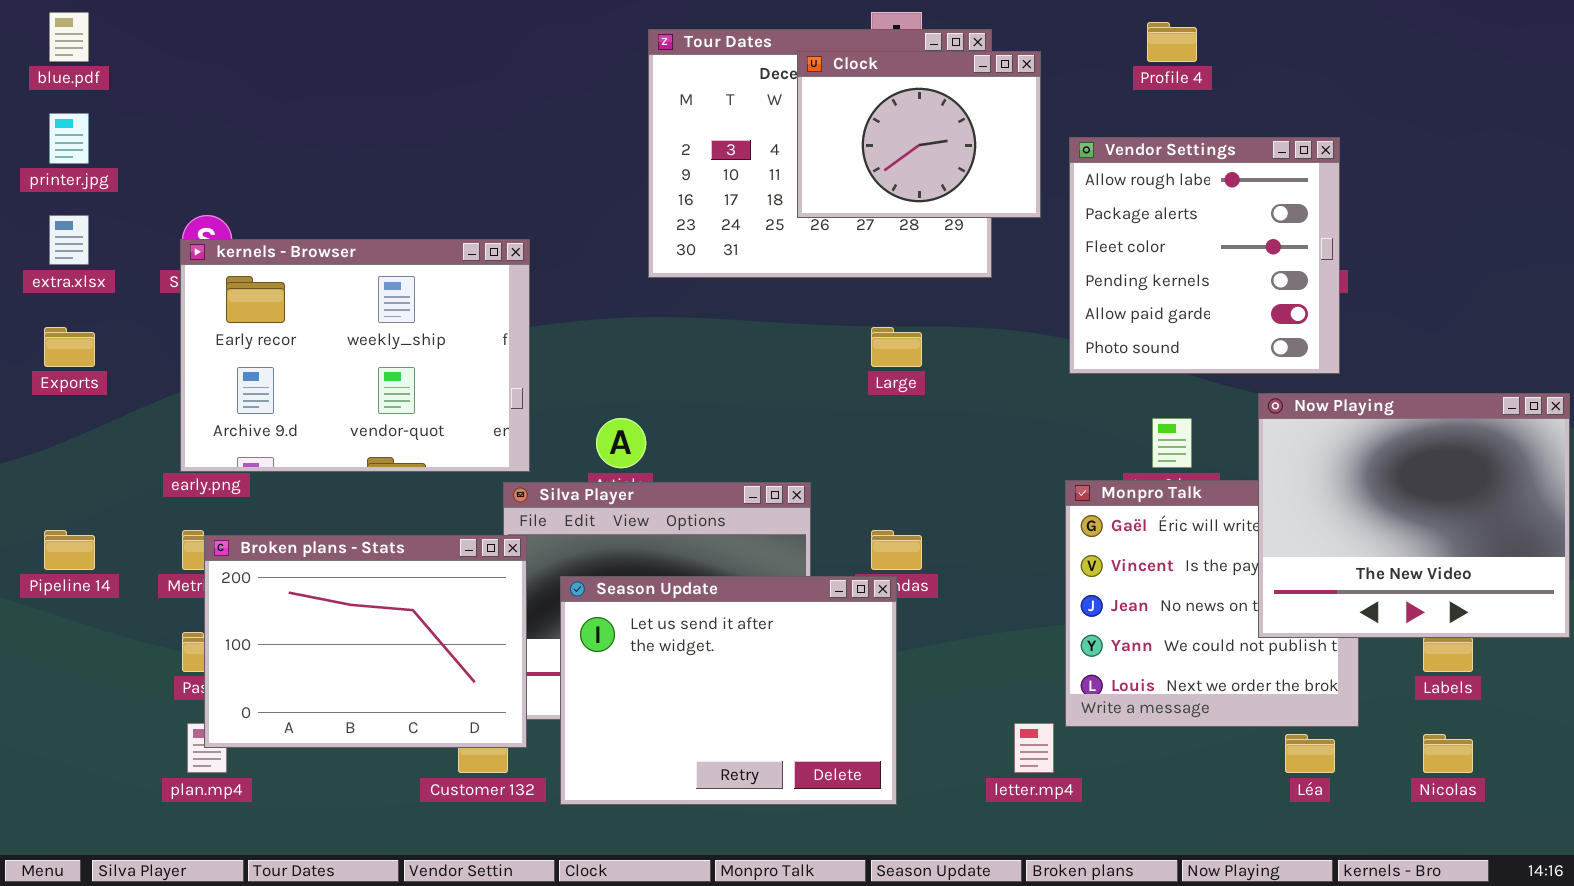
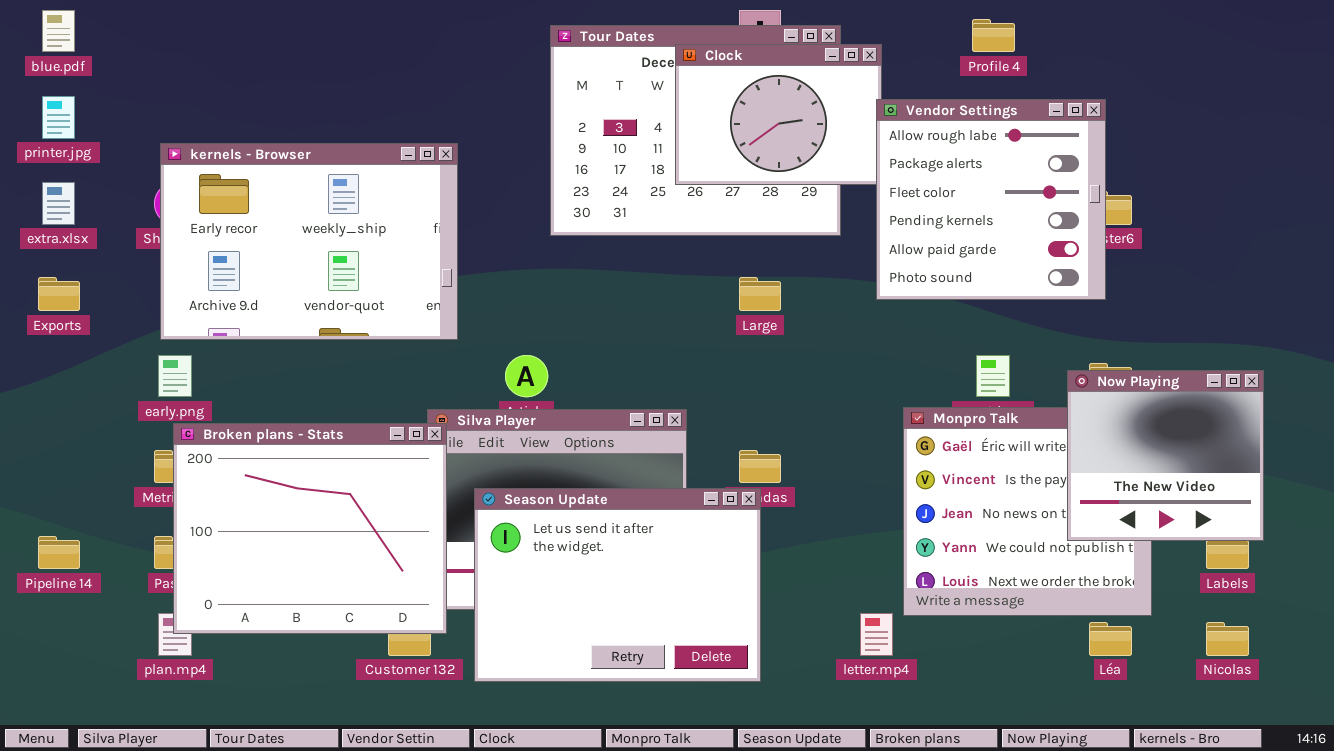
Vendor Settings: [1069,137,1340,374] -> [876,99,1106,300], moved
kernels - Browser: [180,239,530,472] -> [160,143,458,340], moved
Now Playing: [1258,393,1570,638] -> [1067,370,1264,541], resized
Pipeline 14: [44,530,95,570] -> [38,536,80,569], moved
Broken plans - Stats: [204,535,527,748] -> [173,423,447,634], resized

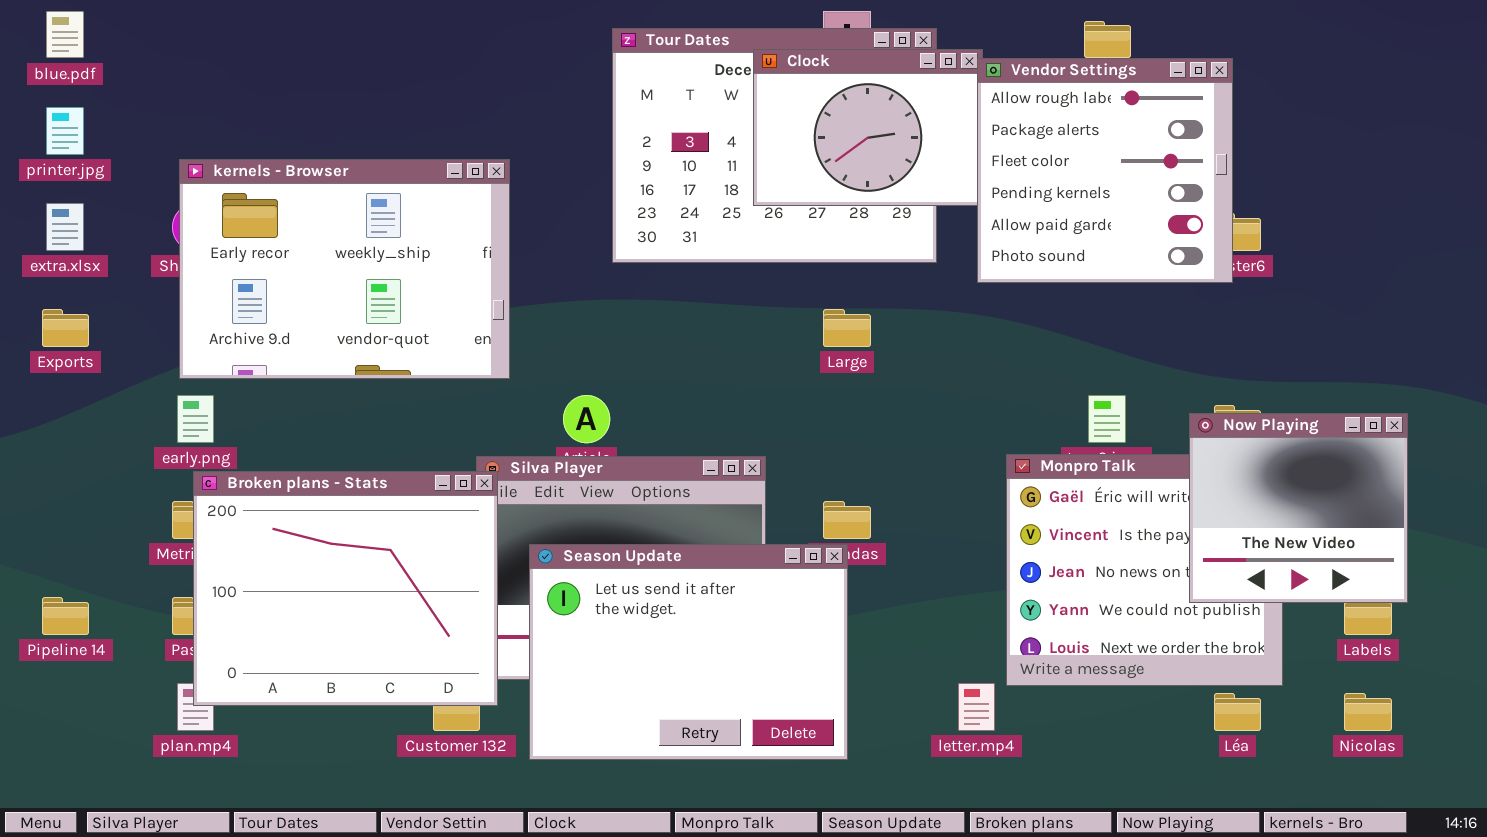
Vendor Settings: [876,99,1106,300] -> [977,58,1233,283], moved

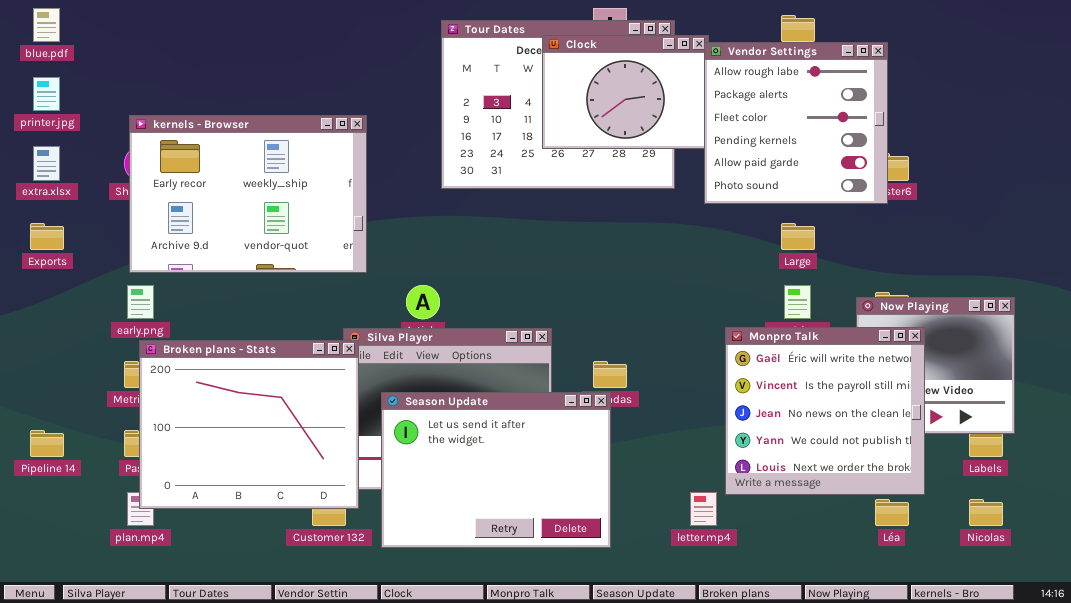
Large: [823,309,871,347] -> [781,223,815,250], moved
Monpro Talk: [1006,454,1283,686] -> [725,327,925,495], raised

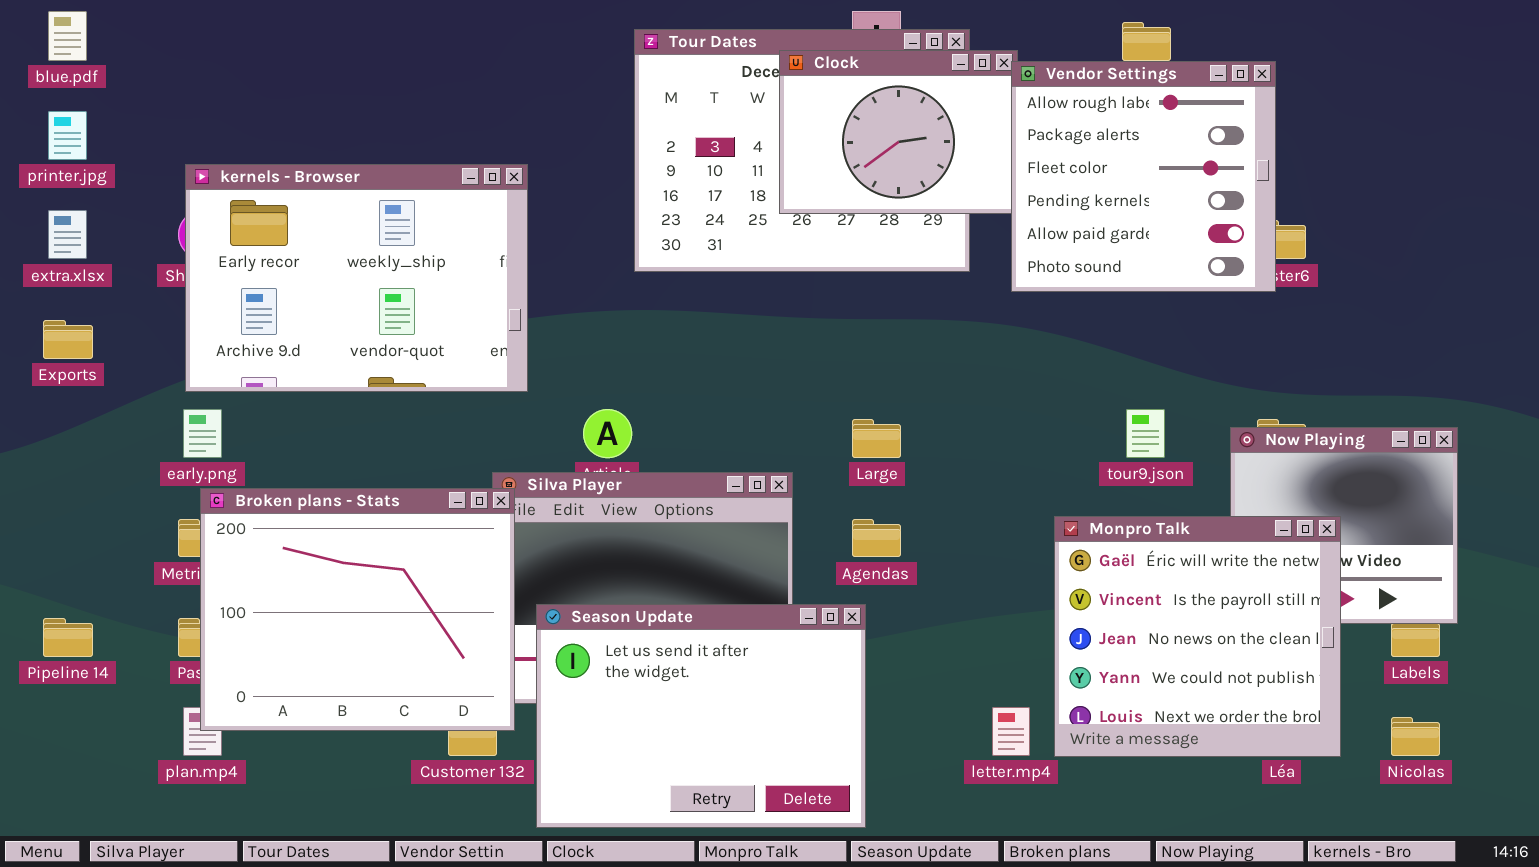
Large: [781,223,815,250] -> [852,419,901,458], moved
Monpro Talk: [725,327,925,495] -> [1054,516,1341,757], moved
Season Update: [381,392,611,548] -> [536,604,866,828], moved

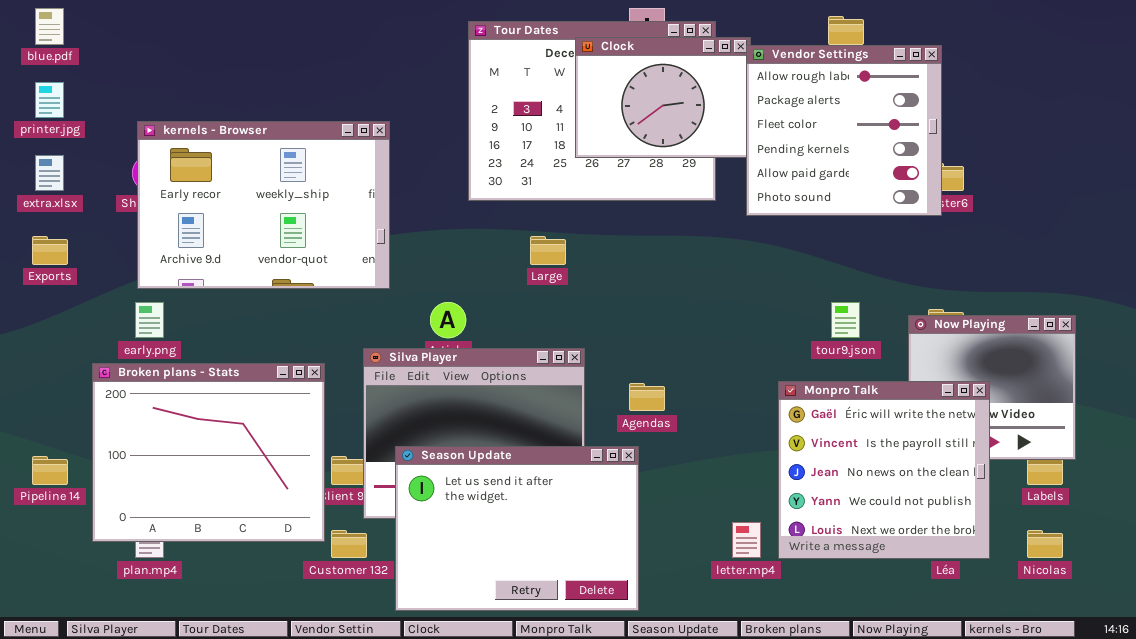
Large: [852,419,901,458] -> [530,236,566,265], moved
Broken plans - Stats: [200,488,515,731] -> [92,363,325,542], moved

